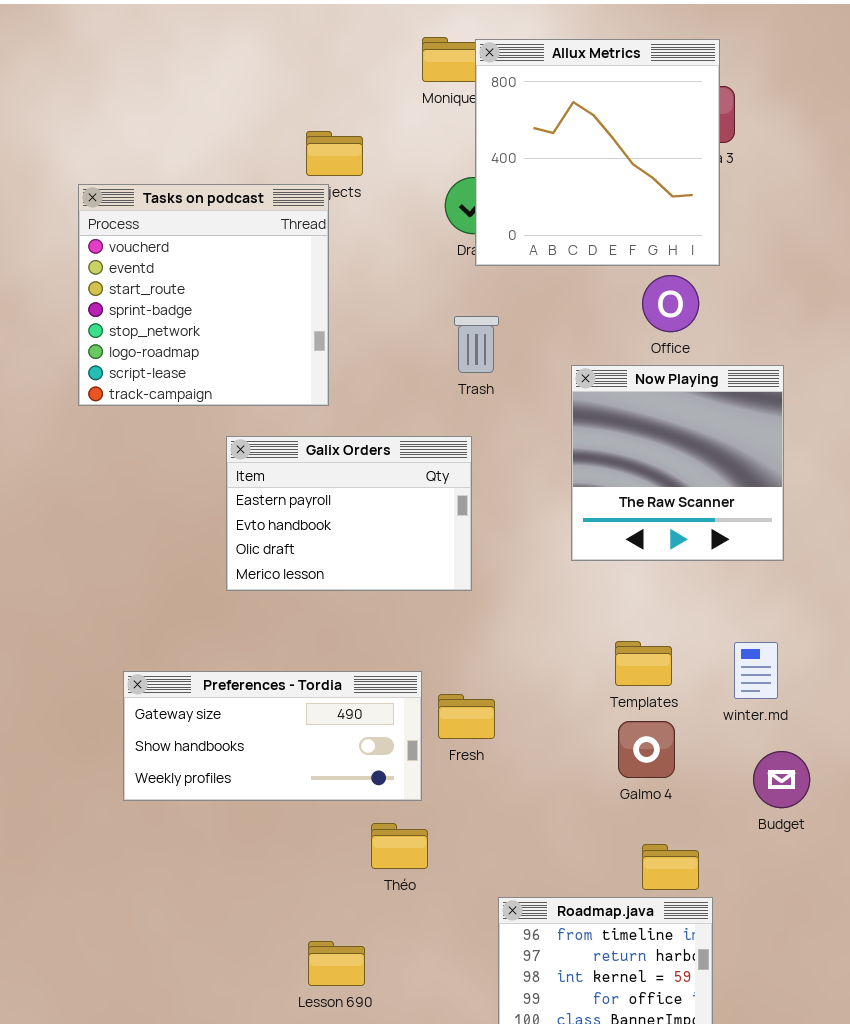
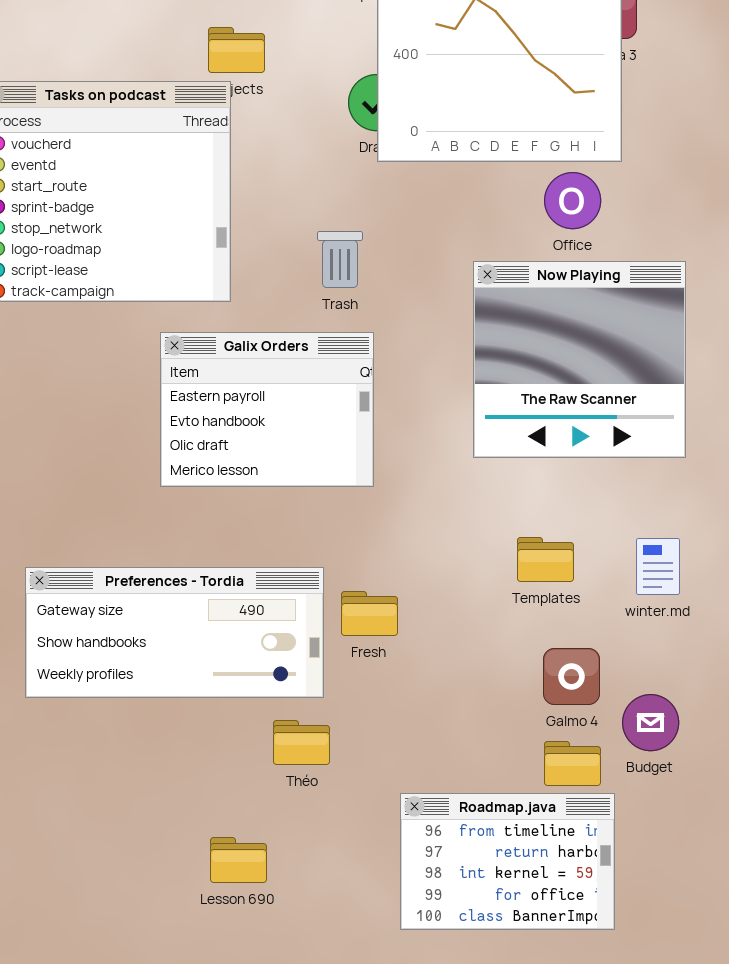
Trash: [454,316,499,373] -> [317,231,363,288], moved
Galix Orders: [226,436,472,591] -> [160,332,374,487], resized
Galmo 4: [618,721,675,778] -> [543,648,600,705], moved
Budget: [753,751,810,808] -> [622,694,679,751], moved

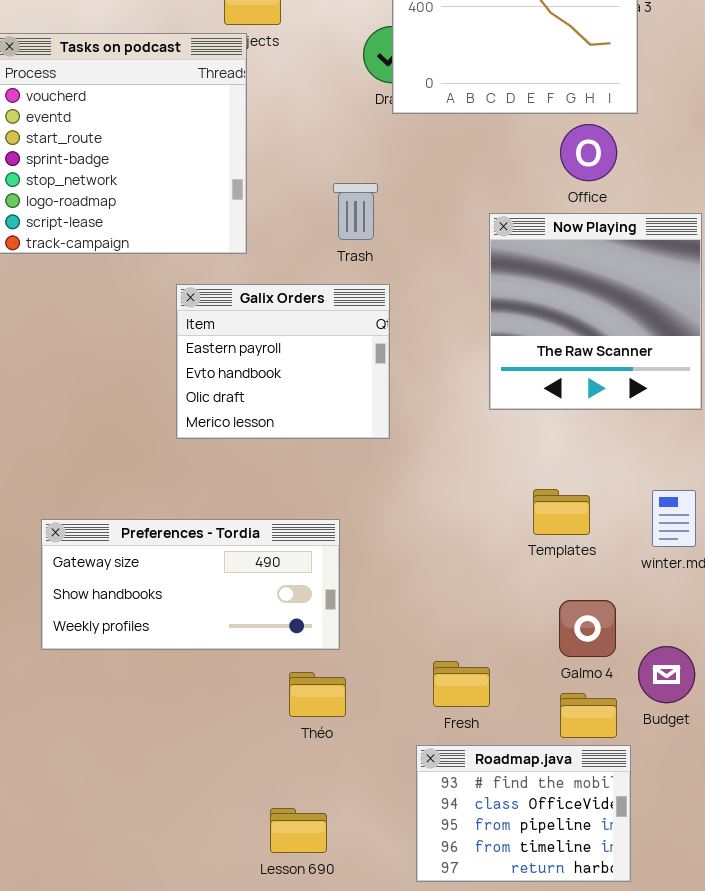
Fresh: [341,591,398,636] -> [433,661,490,707], moved
Roadmap.java: [400,793,615,930] -> [416,745,631,882], scrolled up 3 rows
Lesson 690: [210,837,267,883] -> [270,808,327,853], moved

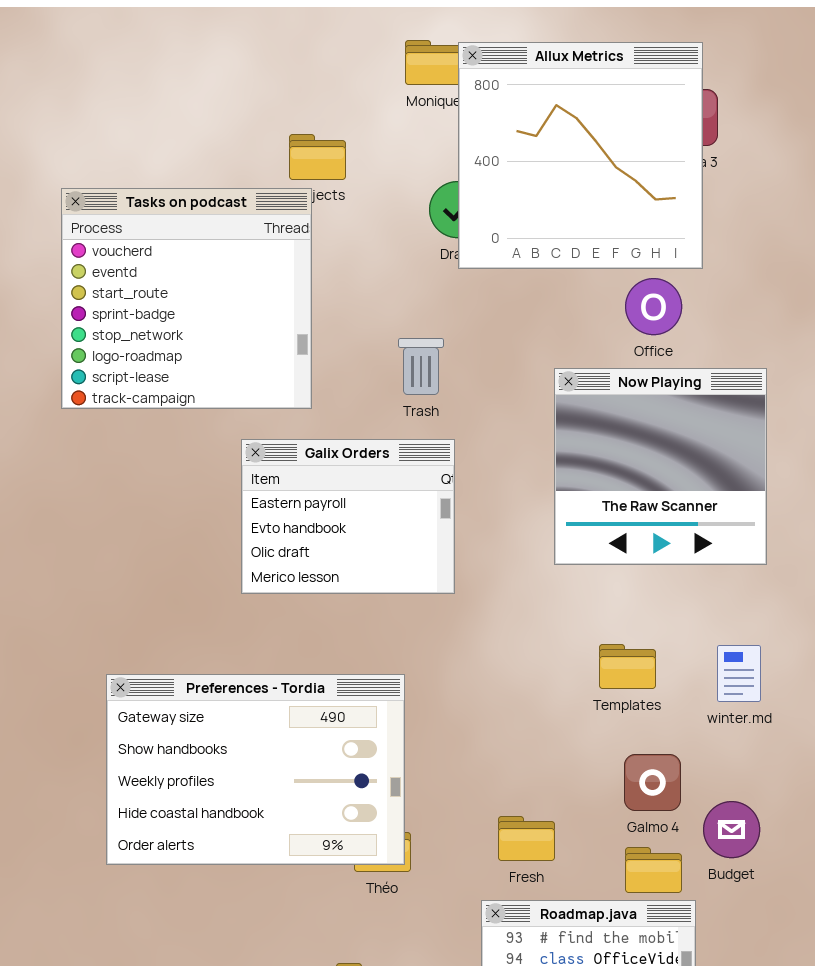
Preferences - Tordia: [41,519,340,650] -> [106,674,405,865], resized

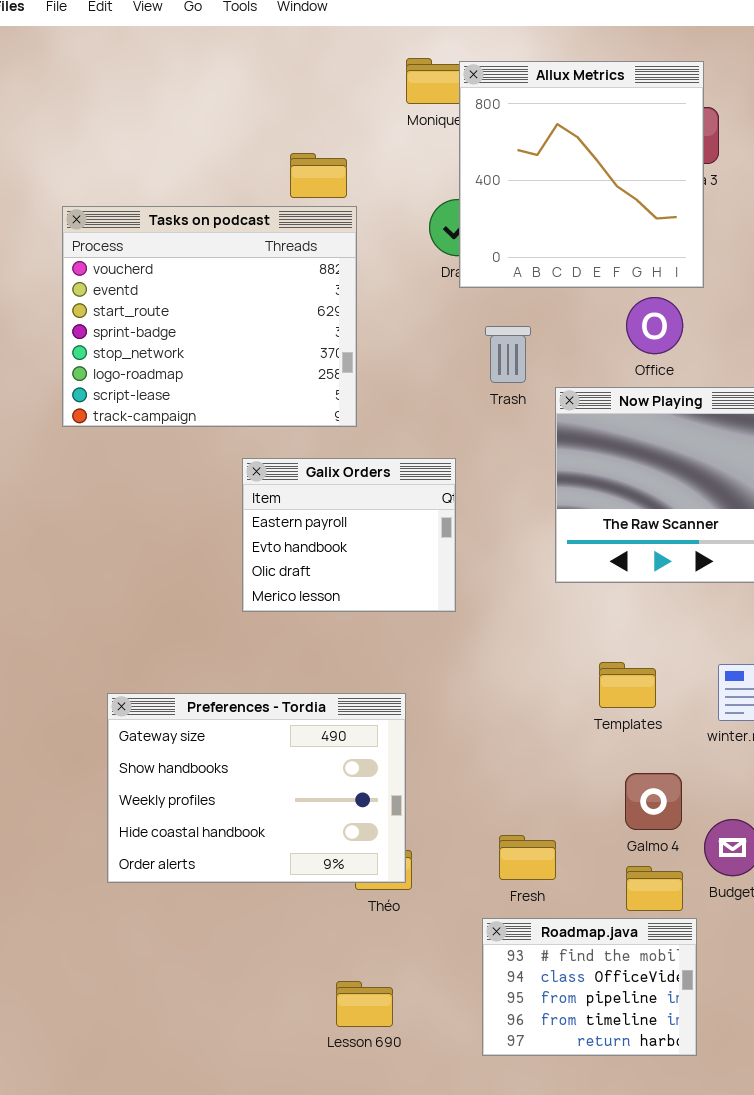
Tasks on podcast: [61,188,312,409] -> [62,206,357,427], resized
Trash: [398,338,444,395] -> [485,326,531,383], moved

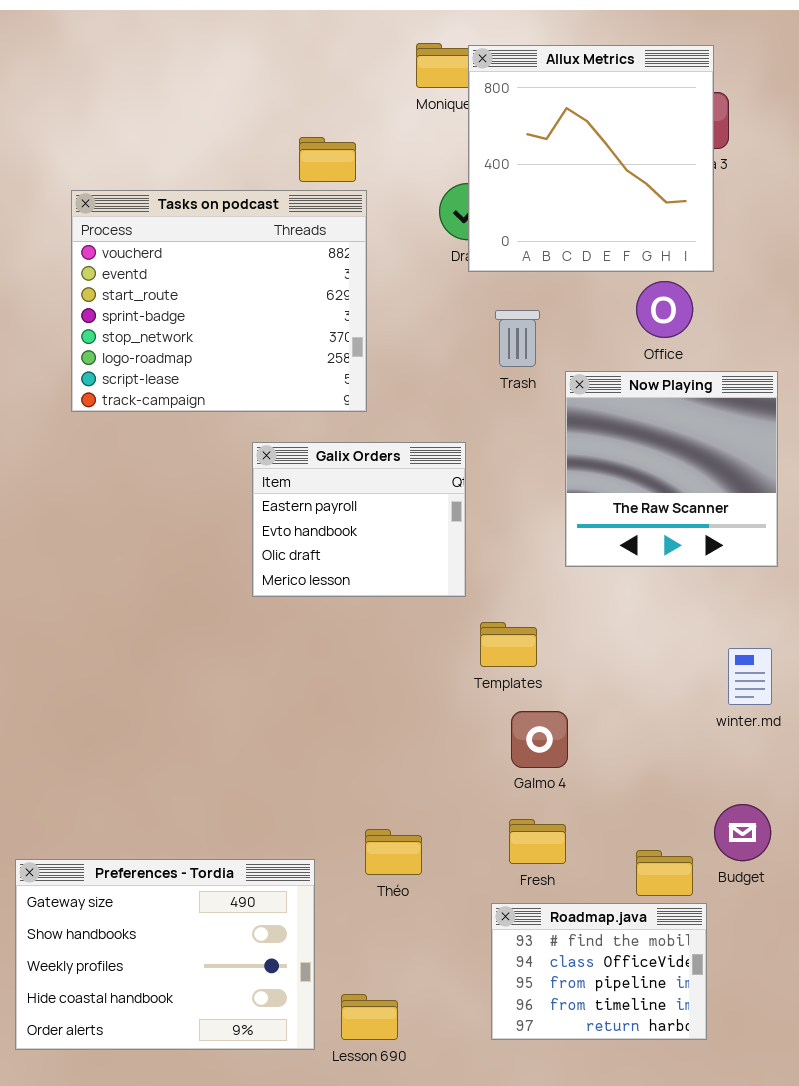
Templates: [599,662,656,708] -> [480,622,537,667], moved
Preferences - Tordia: [107,693,406,883] -> [15,859,315,1050], moved
Galmo 4: [625,773,682,830] -> [511,711,568,768], moved
Lesson 690: [336,981,393,1027] -> [341,994,398,1040], moved

